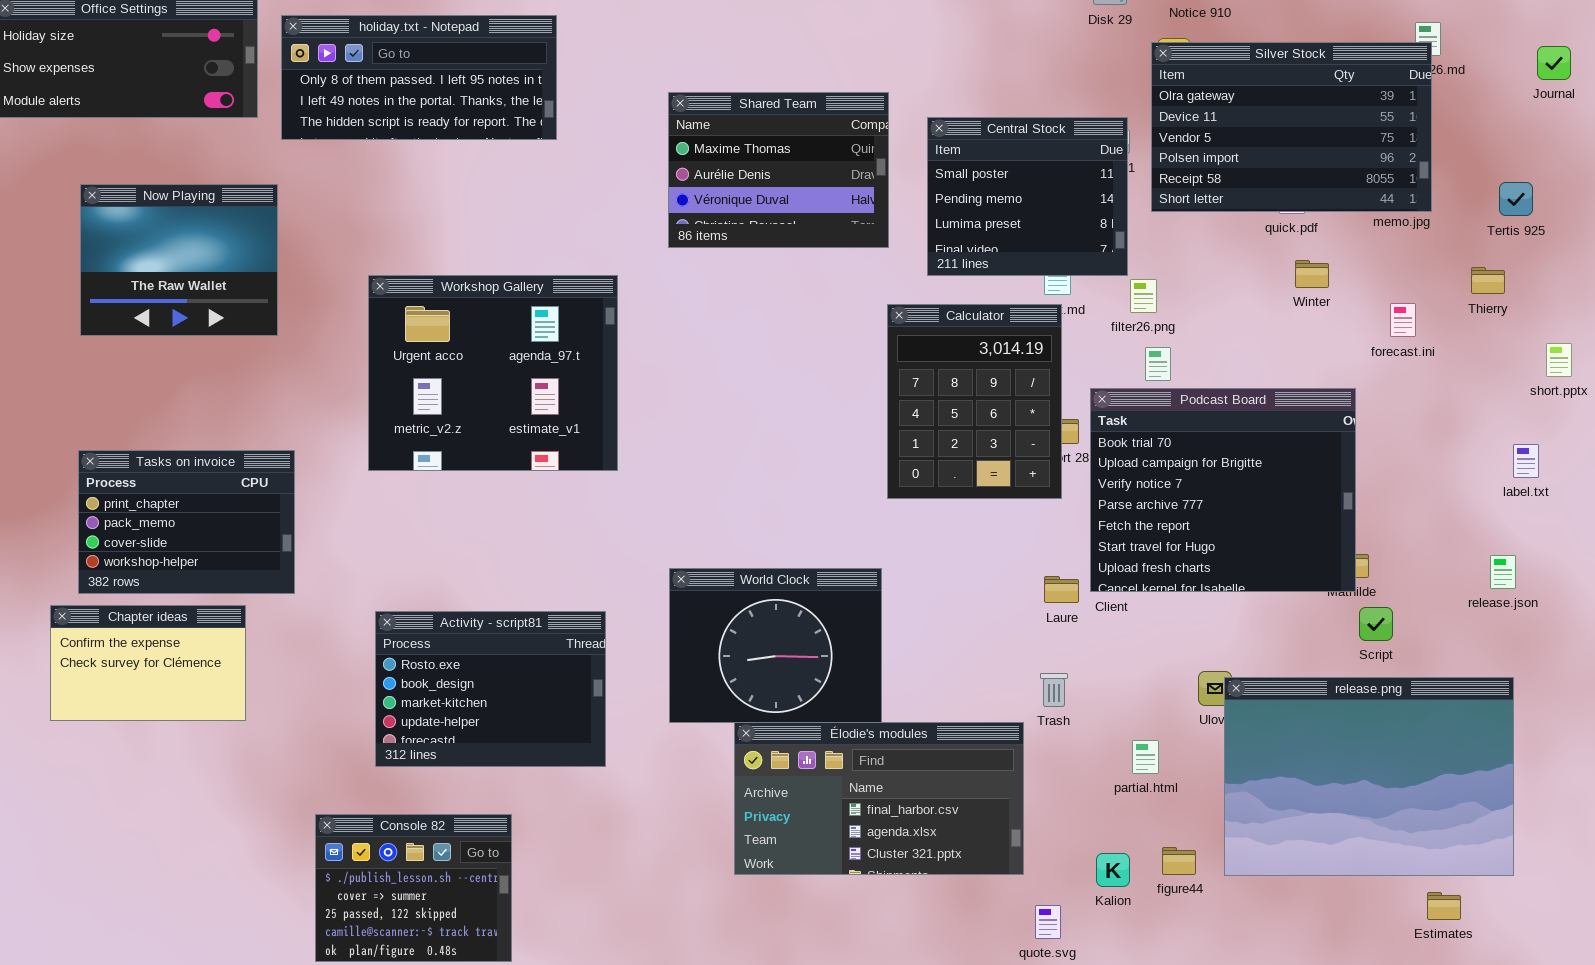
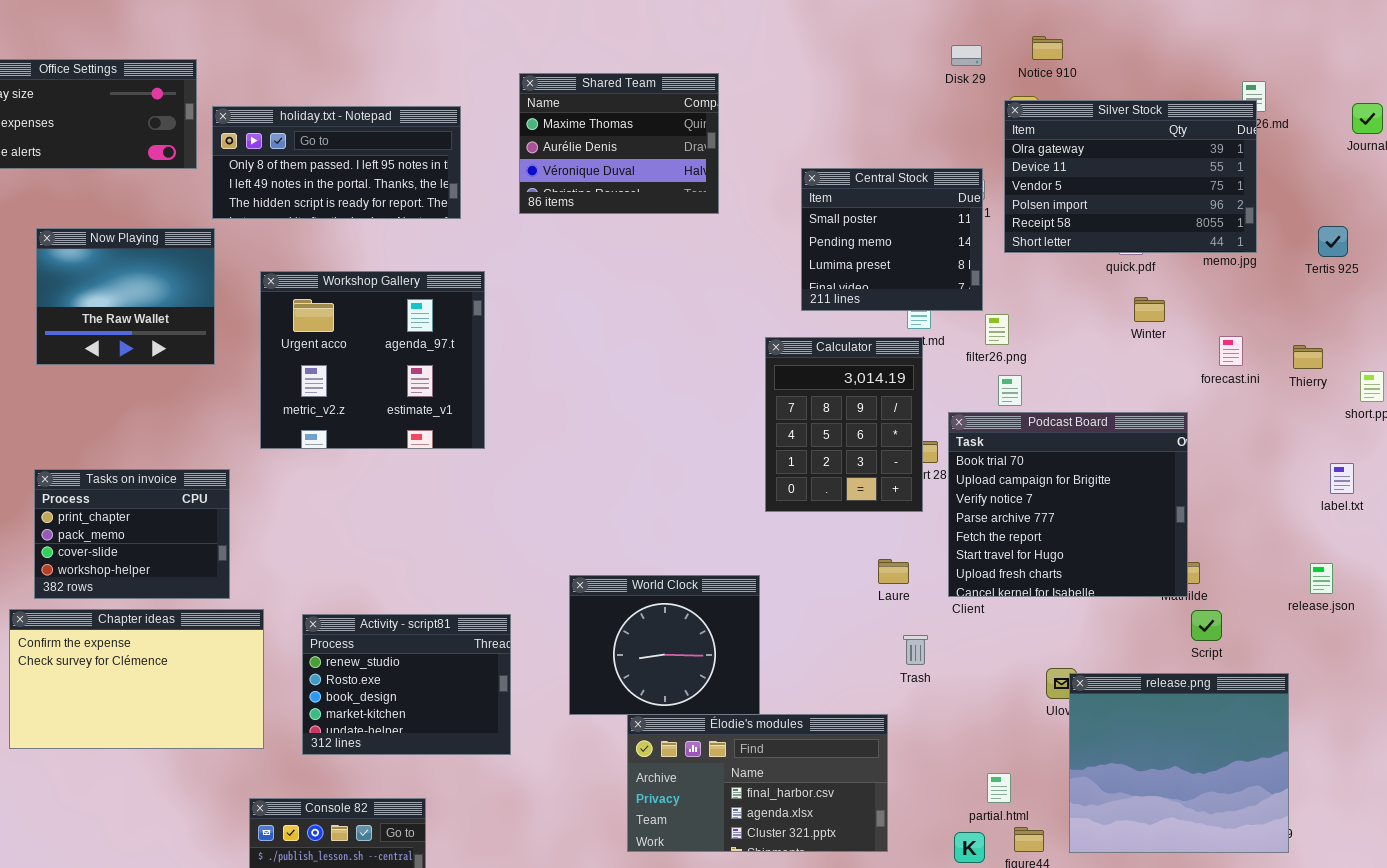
holiday.txt - Notepad: [281,15,557,140] -> [212,106,461,219], moved
Shared Team: [668,92,889,248] -> [519,73,719,214], moved
Thierry: [1471,267,1505,294] -> [1293,345,1323,369], moved
Workshop Gallery: [368,275,618,471] -> [260,271,485,449], moved
Laure: [1044,576,1079,603] -> [878,559,909,584], moved
Chapter ideas: [50,605,246,721] -> [9,609,264,749], resized
Activity - script81: [375,611,606,767] -> [302,614,511,755], scrolled up 1 row
Trash: [1040,673,1068,707] -> [903,635,928,665], moved
release.png: [1224,677,1514,876] -> [1069,673,1289,853], resized
partial.html: [1132,740,1159,774] -> [987,773,1011,803], moved

